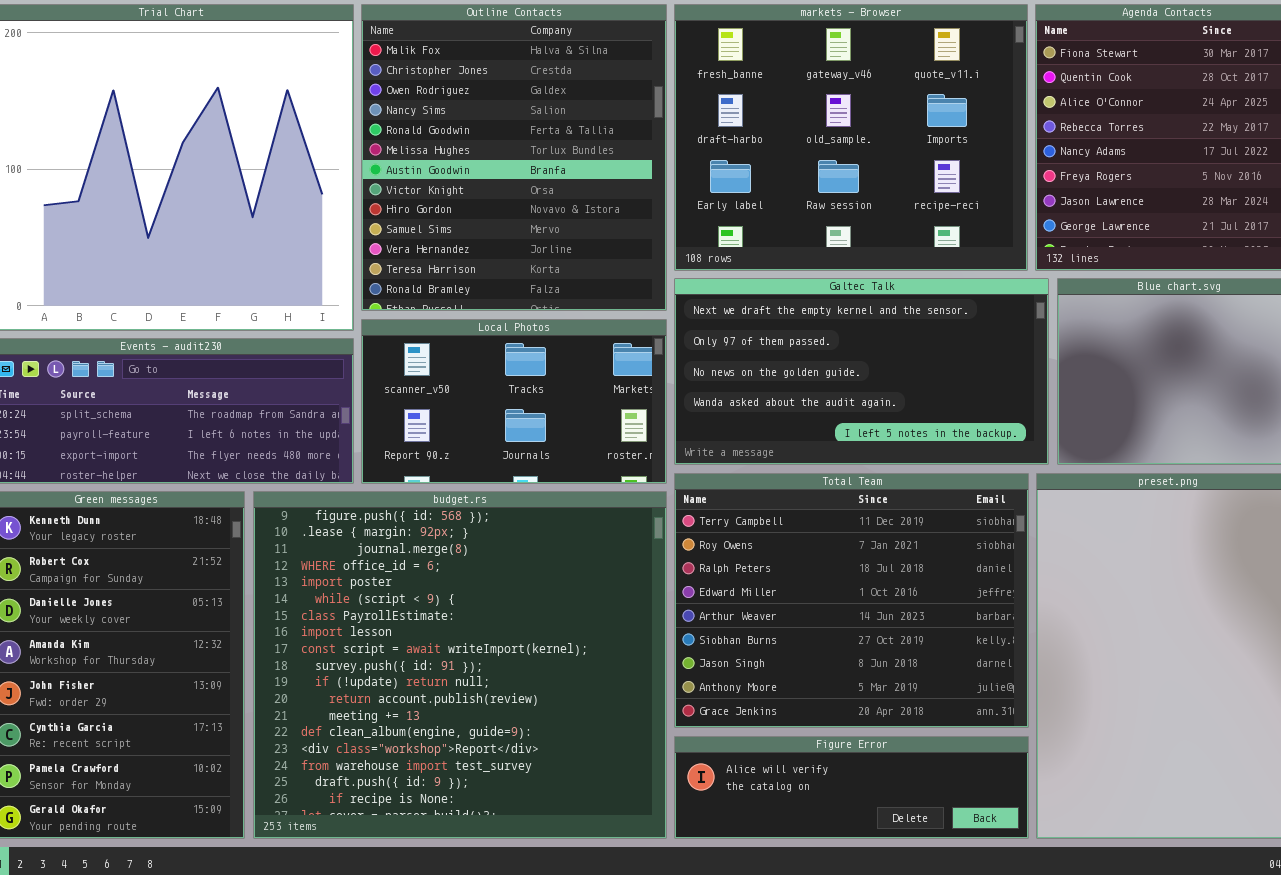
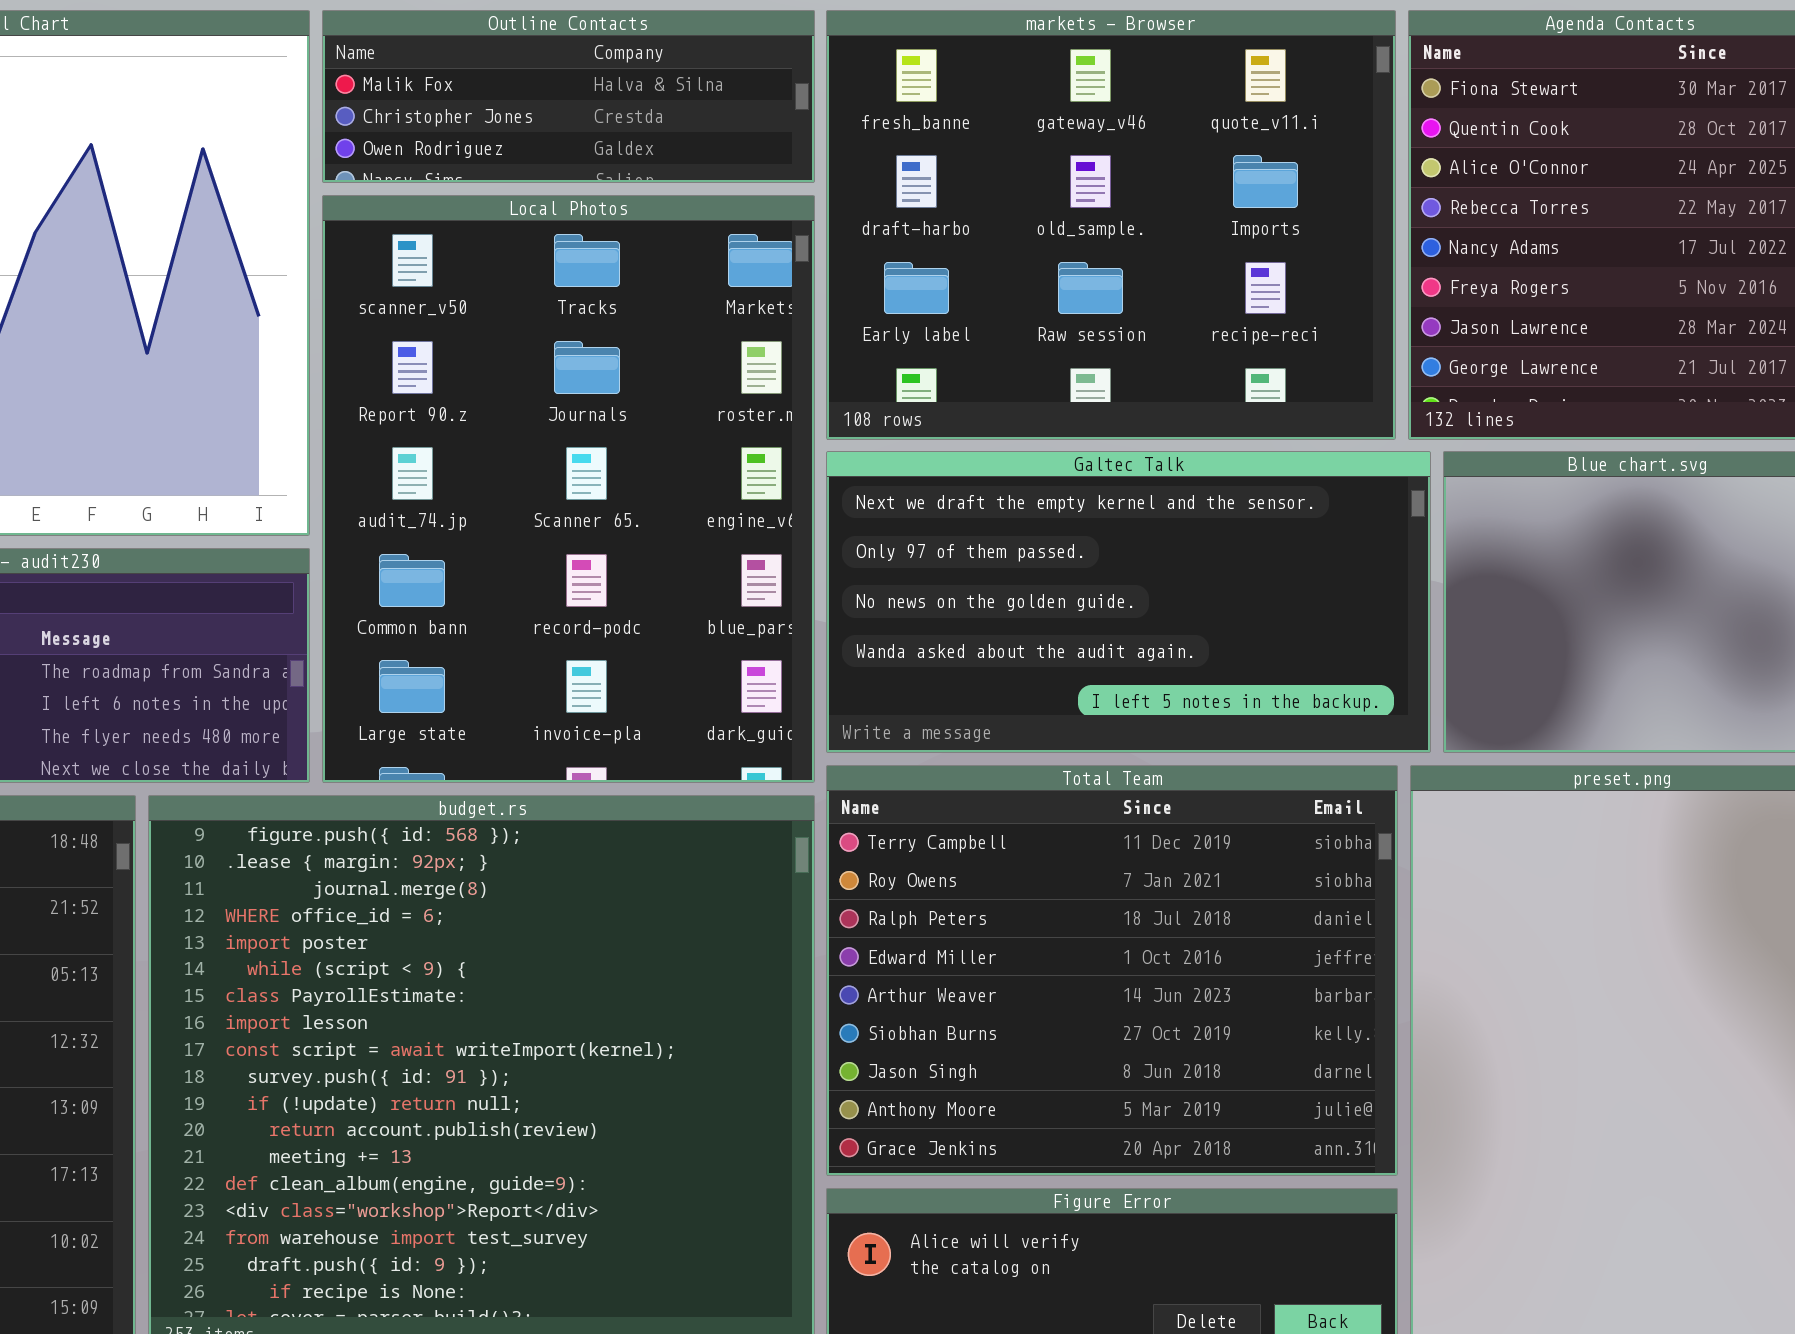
Outline Contacts: [361,4,667,311] -> [322,10,815,183], resized
Local Photos: [361,319,667,484] -> [322,195,815,783], resized

